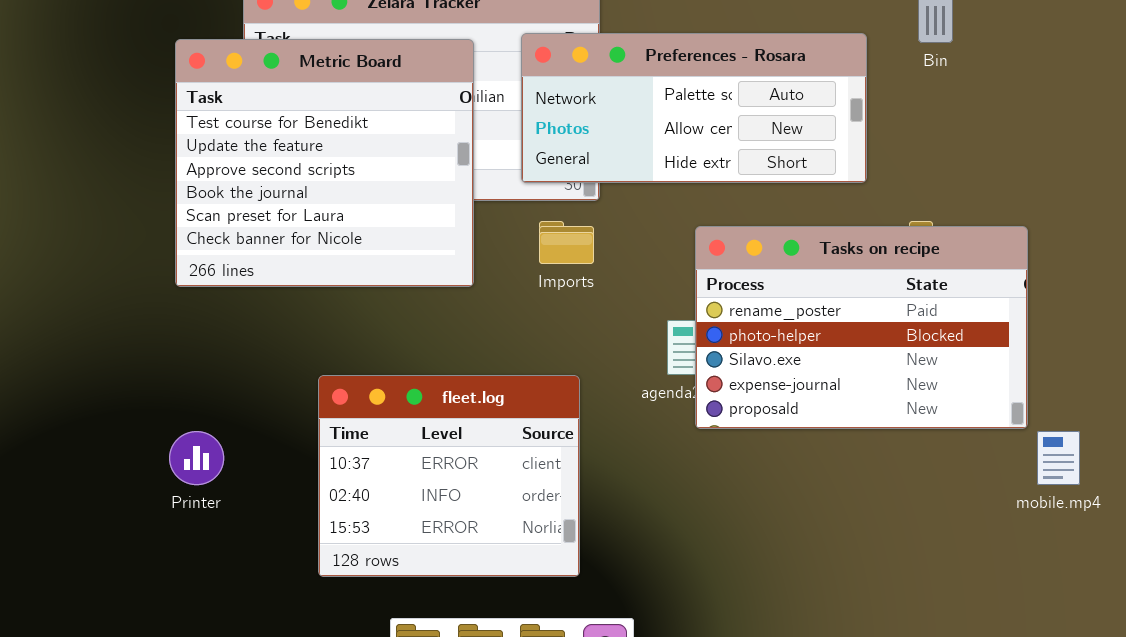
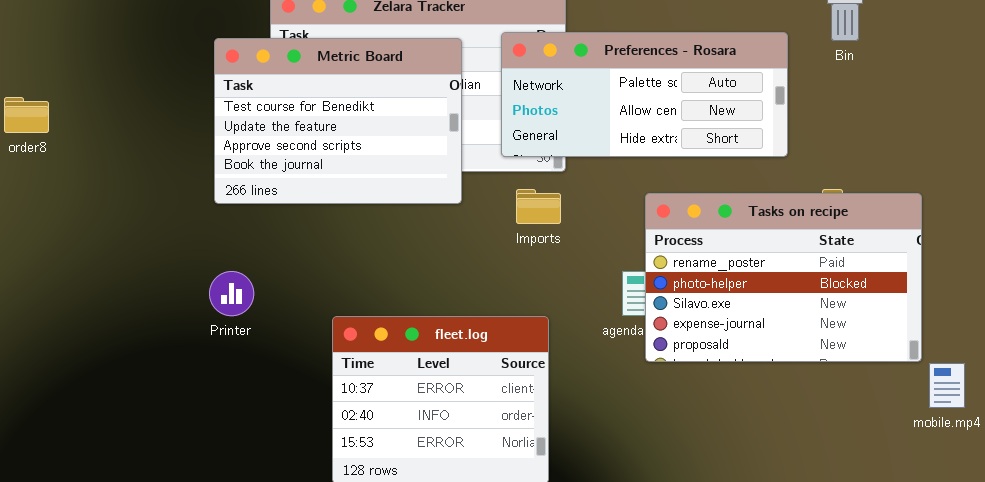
Metric Board: [175,39,474,287] -> [214,38,462,204], resized
Printer: [169,431,224,485] -> [209,271,254,316], moved

